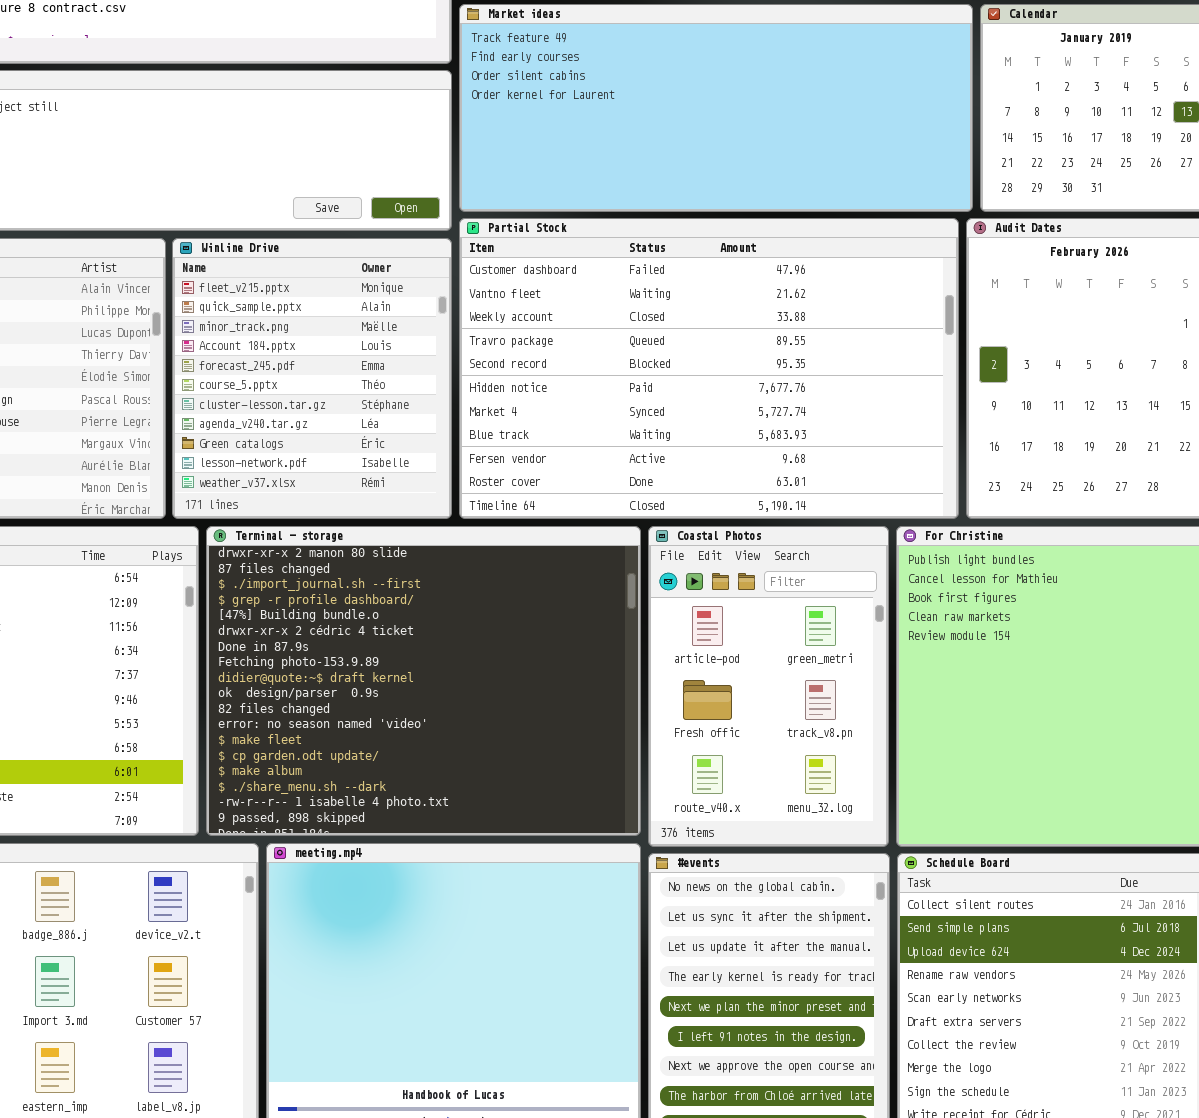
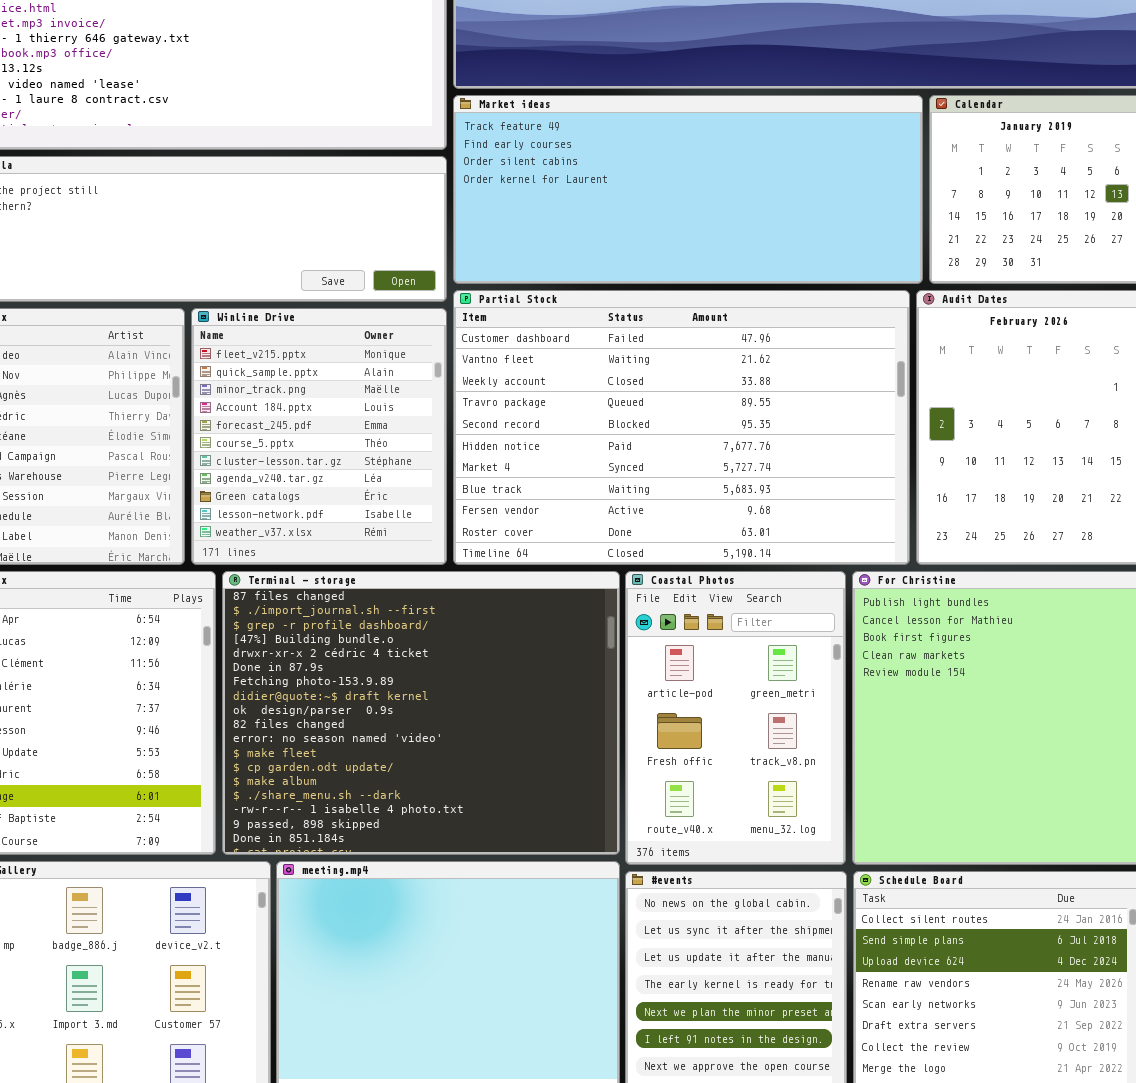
Terminal - storage: [206,526,641,836] -> [222,571,620,855], scrolled down 1 row

